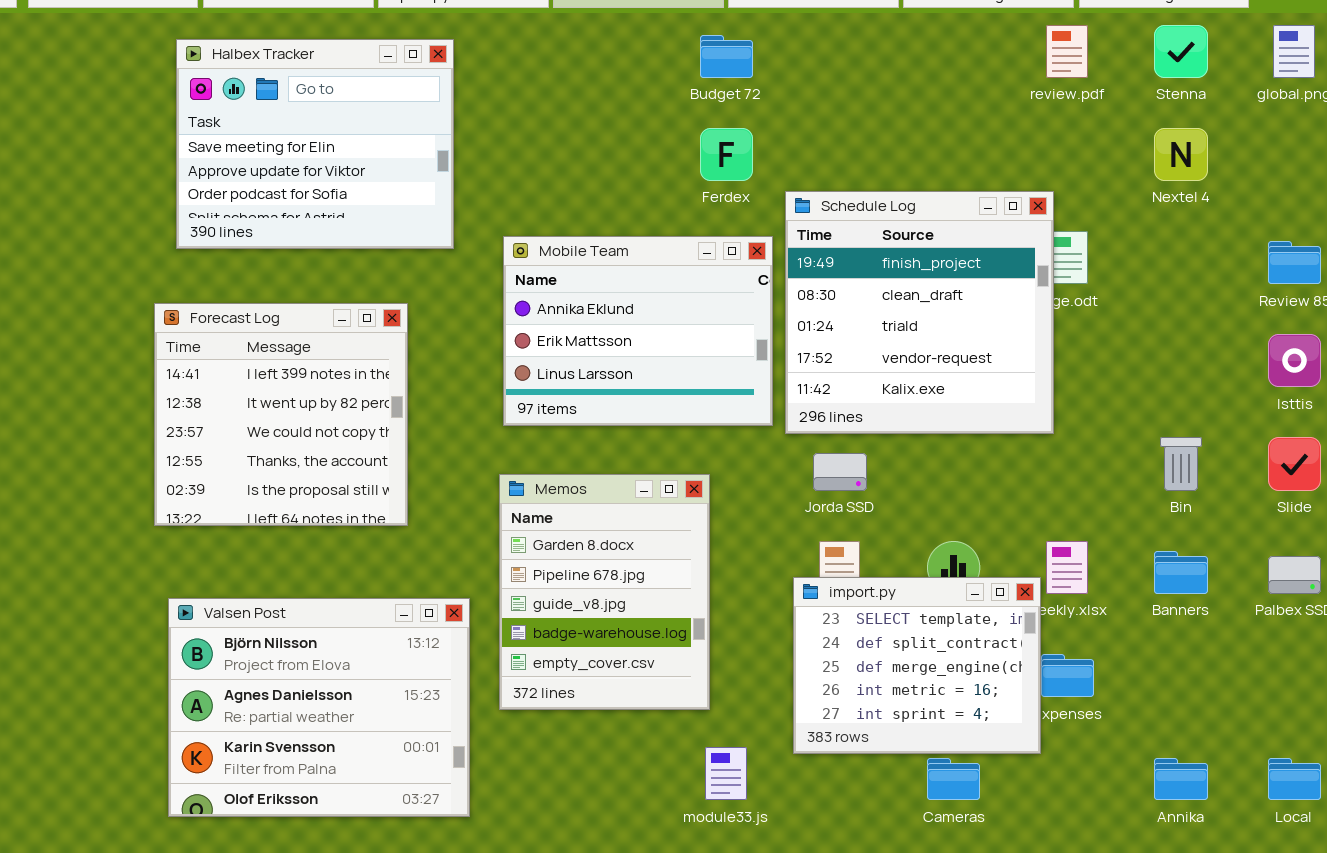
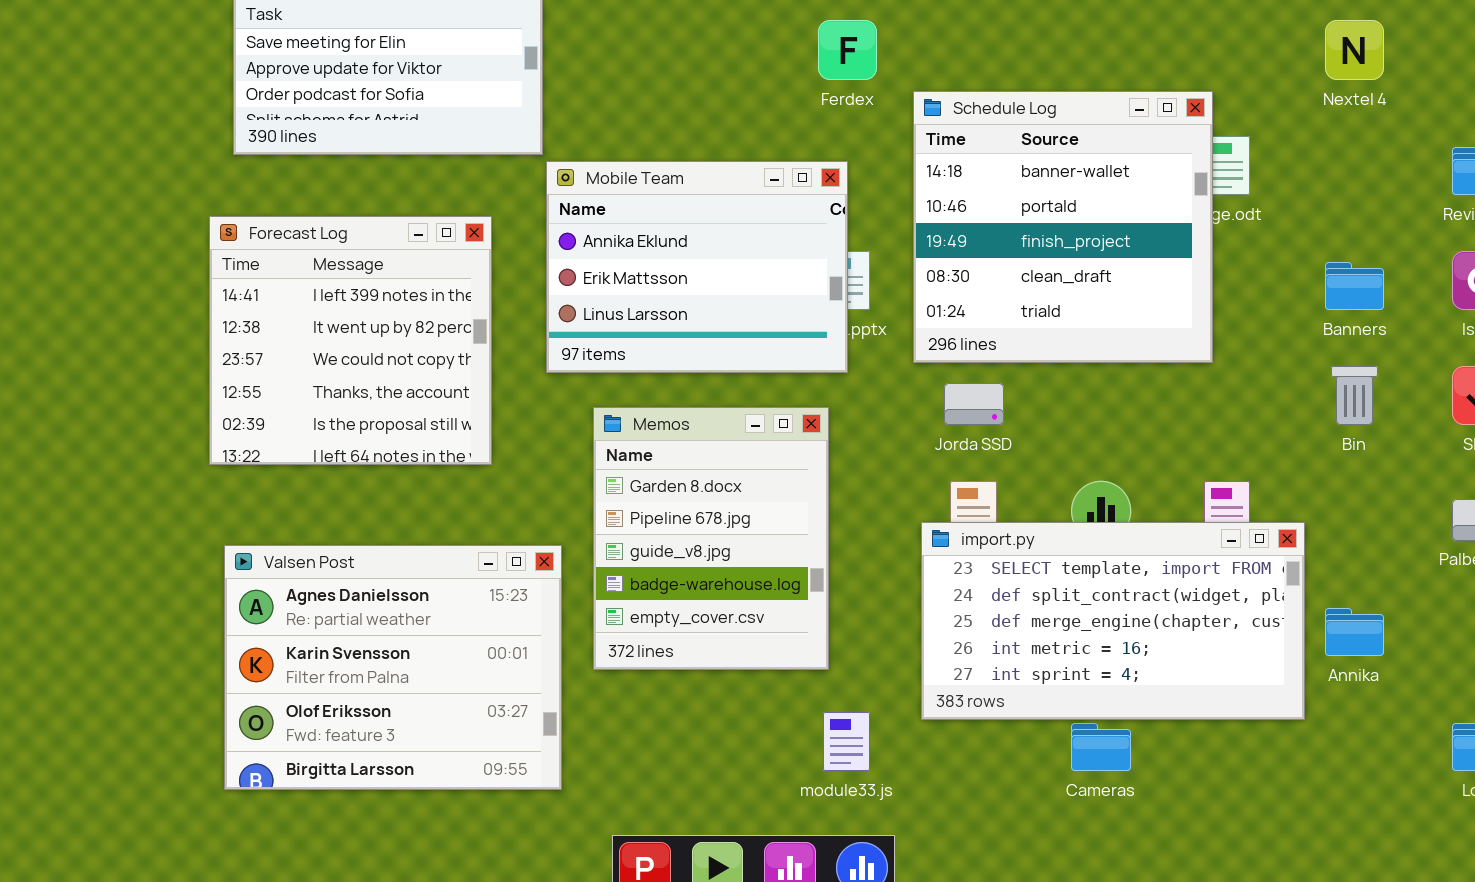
Schedule Log: [785,191,1054,434] -> [913,91,1213,363], scrolled up 2 rows
Mobile Team: [503,236,773,426] -> [546,161,848,373], moved
Banners: [1154,551,1208,594] -> [1325,262,1384,310], moved
import.py: [793,577,1041,754] -> [921,522,1305,720], resized
Valsen Post: [168,598,470,817] -> [224,545,562,790], scrolled down 1 row
Annika: [1154,758,1208,800] -> [1325,608,1384,656], moved

